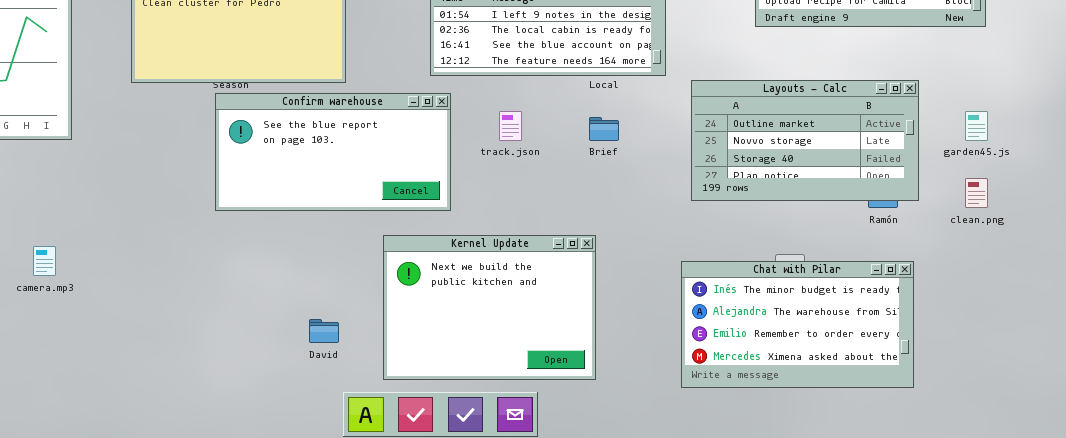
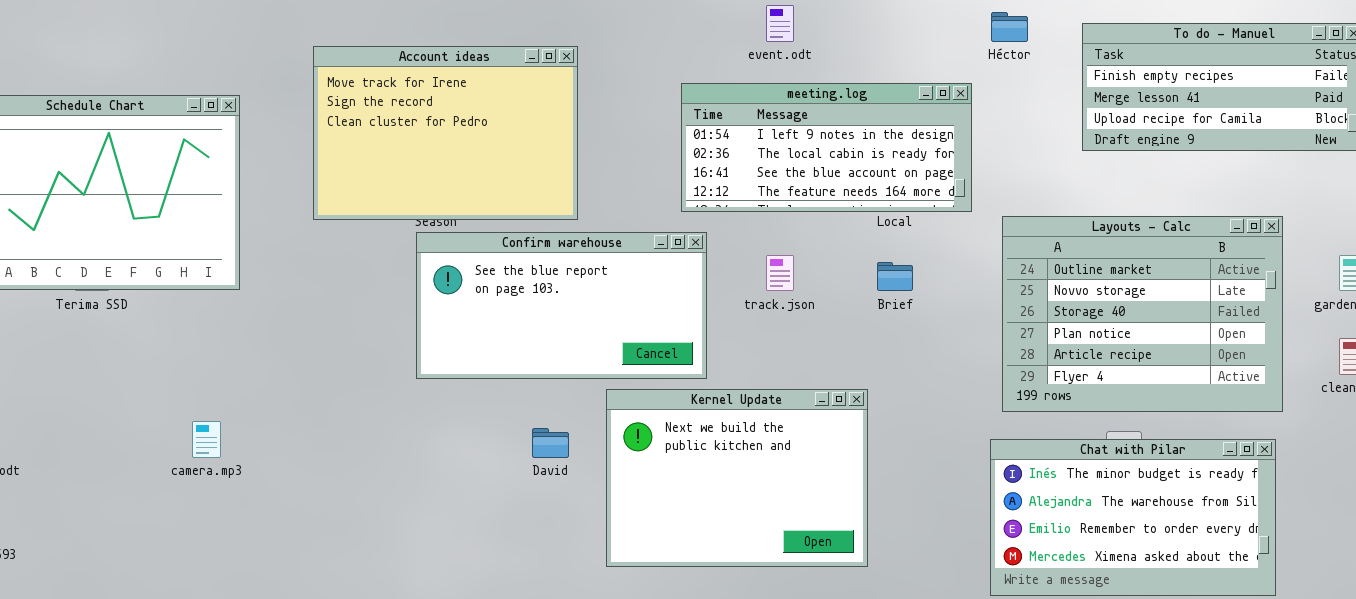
Layouts - Calc: [691,80,919,201] -> [1002,216,1283,412], resized
Kernel Update: [383,235,596,380] -> [606,389,868,567], moved
David: [309,319,339,343] -> [532,428,569,458], moved

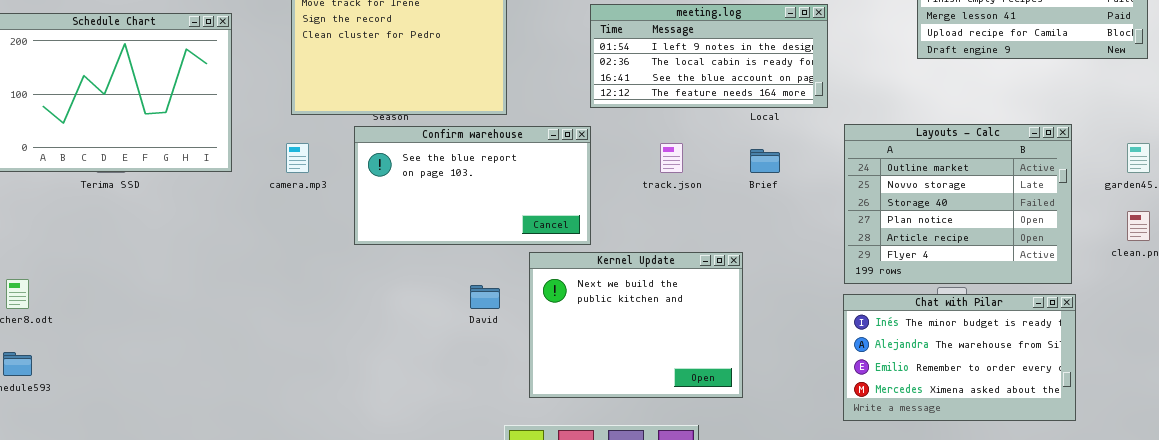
Layouts - Calc: [1002,216,1283,412] -> [844,124,1072,284], moved
Confirm warehouse: [416,232,707,379] -> [354,126,591,245], moved
camera.mp3: [192,421,221,458] -> [286,143,309,173], moved

